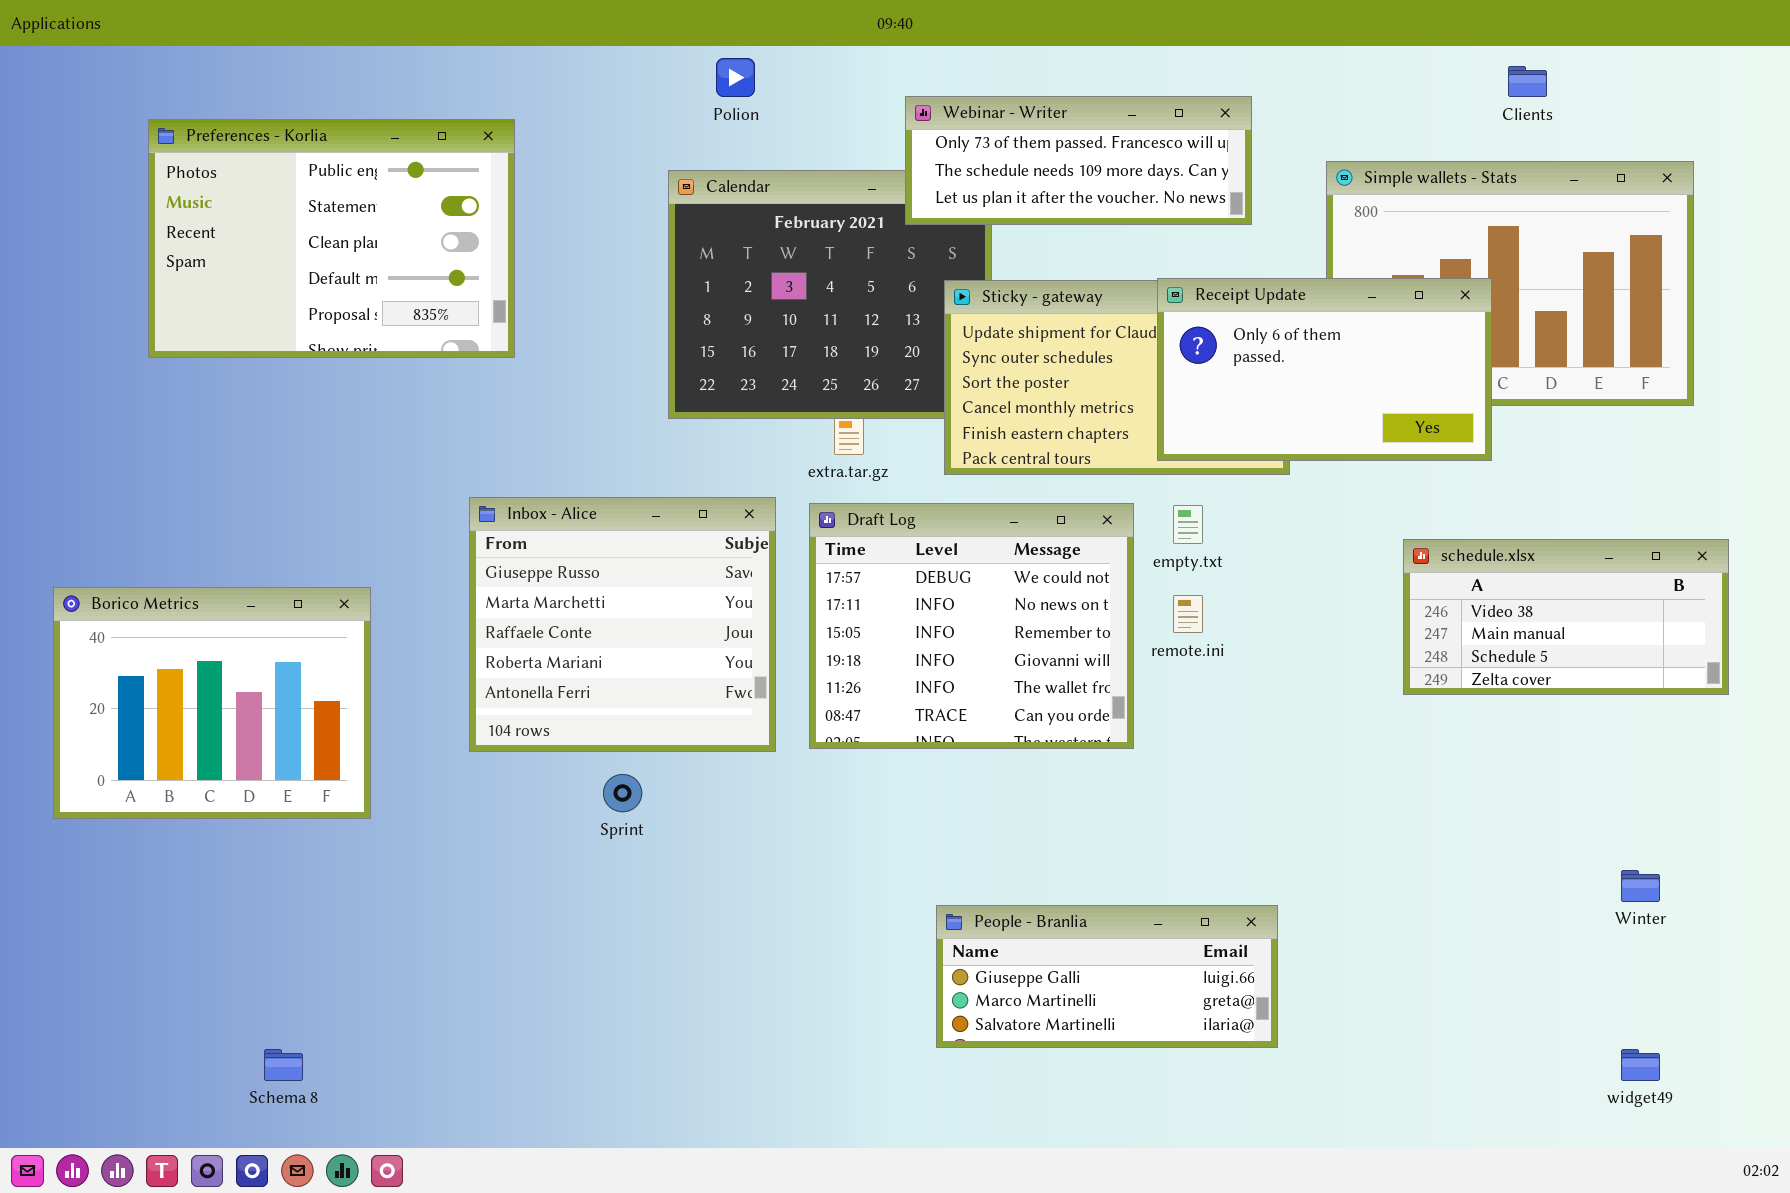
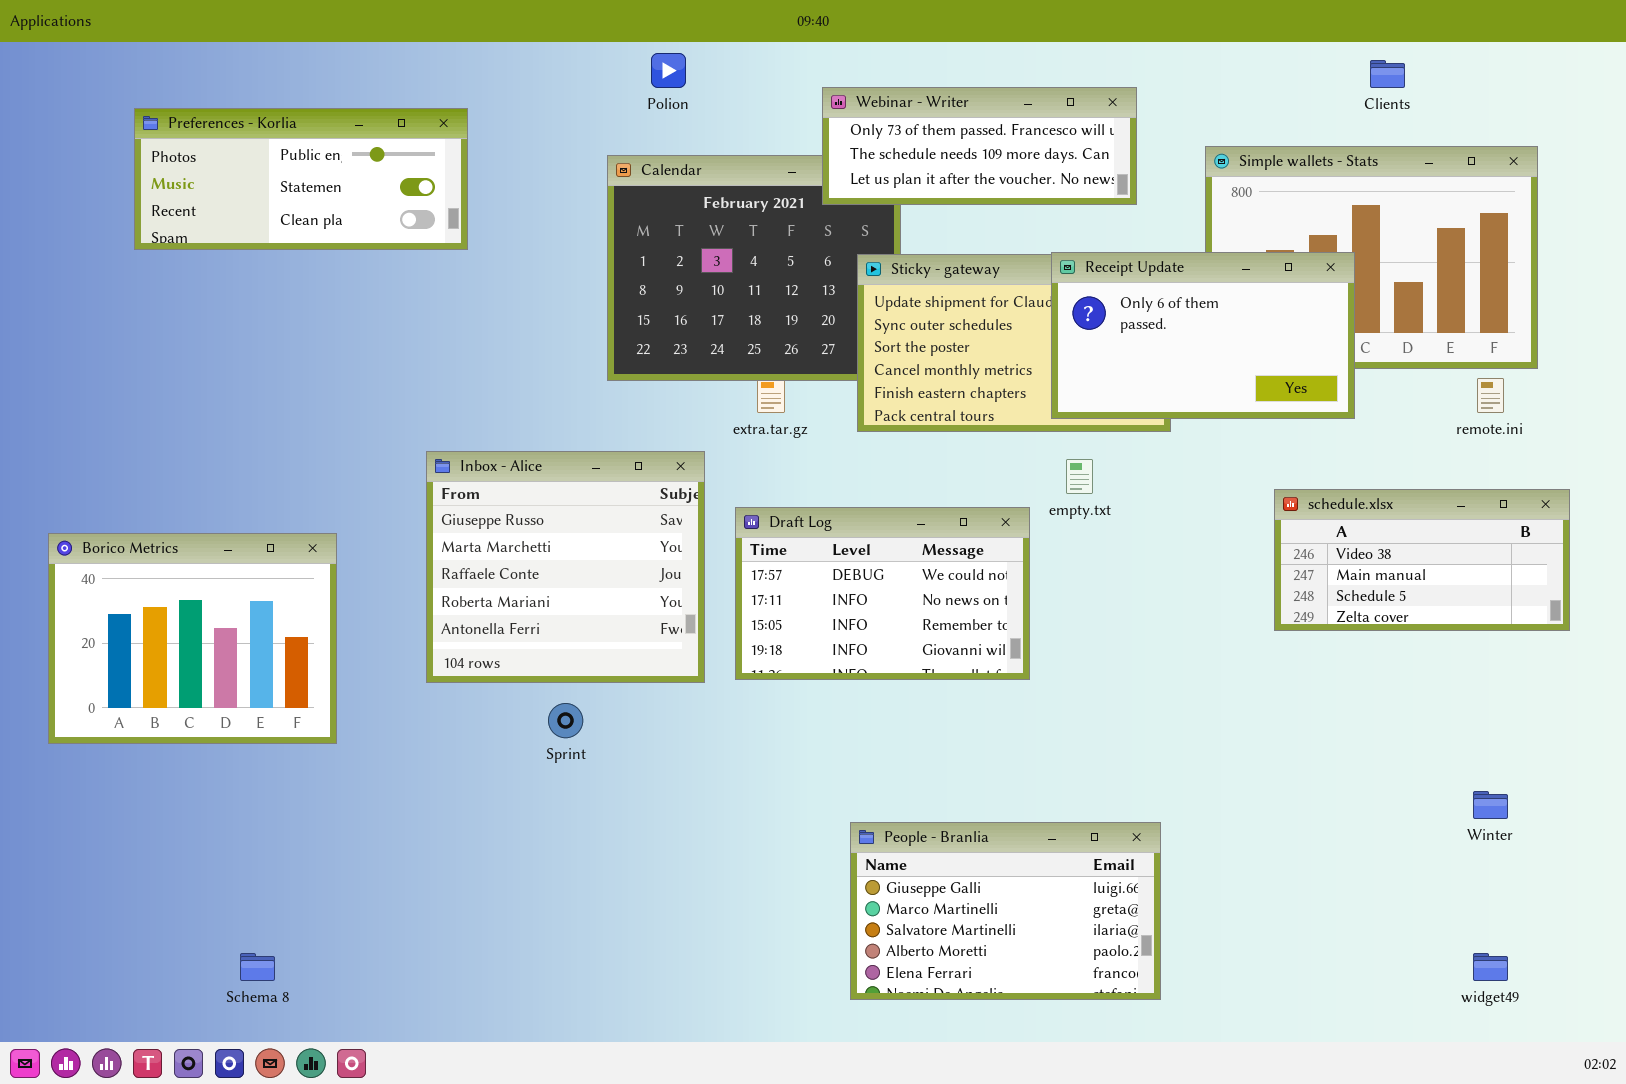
Preferences - Korlia: [148,119,515,358] -> [134,108,468,250], resized
Draft Log: [809,503,1134,749] -> [735,507,1030,680], resized
remote.ini: [1173,595,1203,633] -> [1477,378,1504,413], moved
People - Branlia: [936,905,1278,1048] -> [850,822,1161,1000], resized

